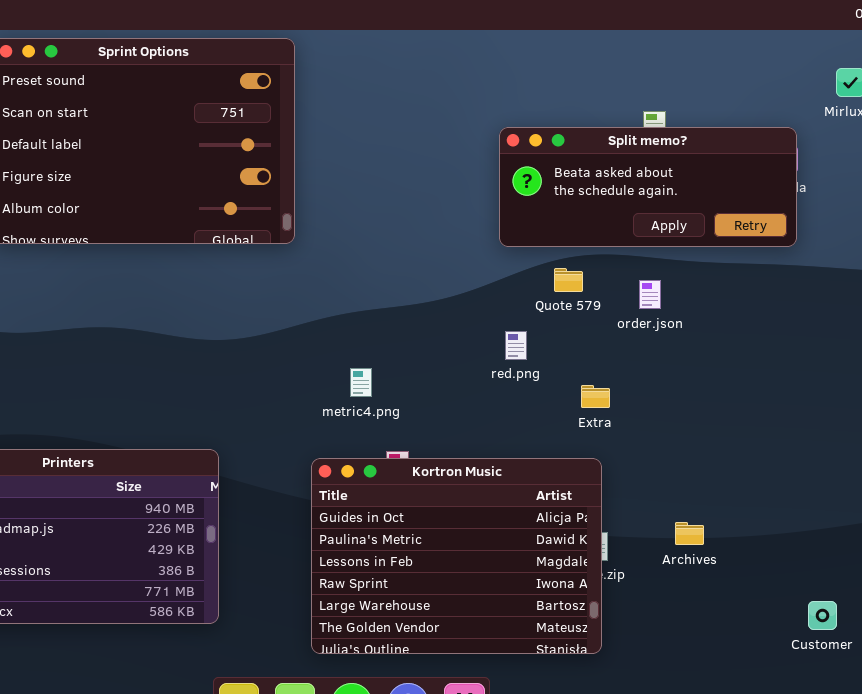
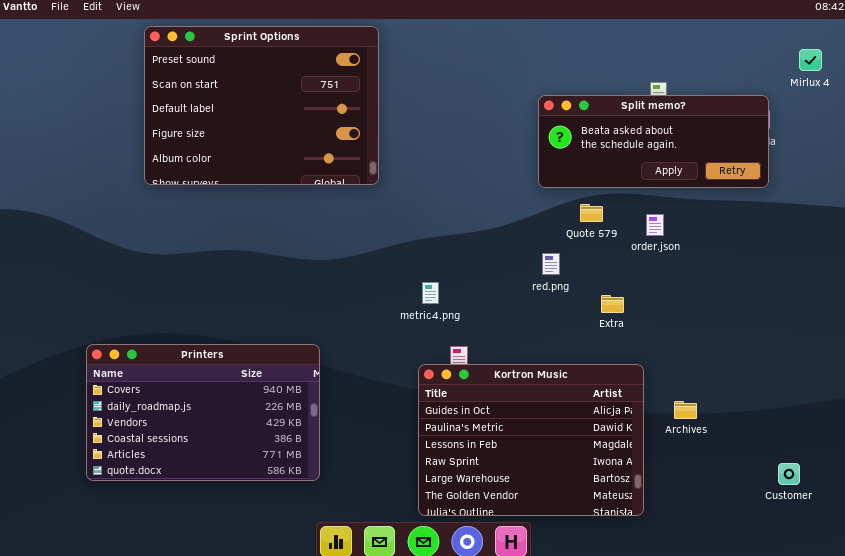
Kortron Music: [311,458,602,654] -> [418,364,644,516], moved

